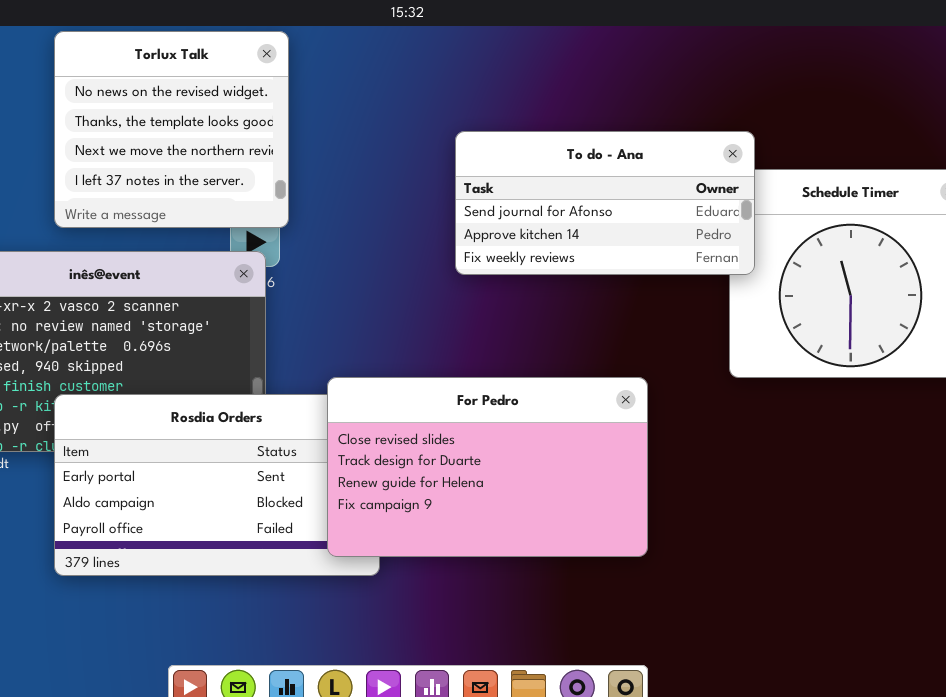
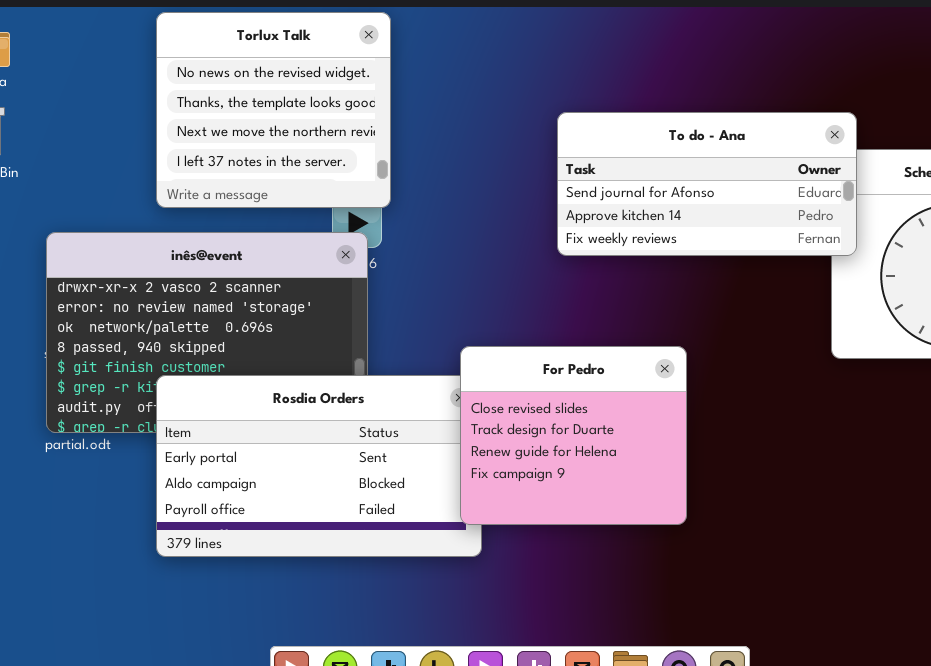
For Pedro: [327,377,648,557] -> [460,346,687,525], moved, resized

